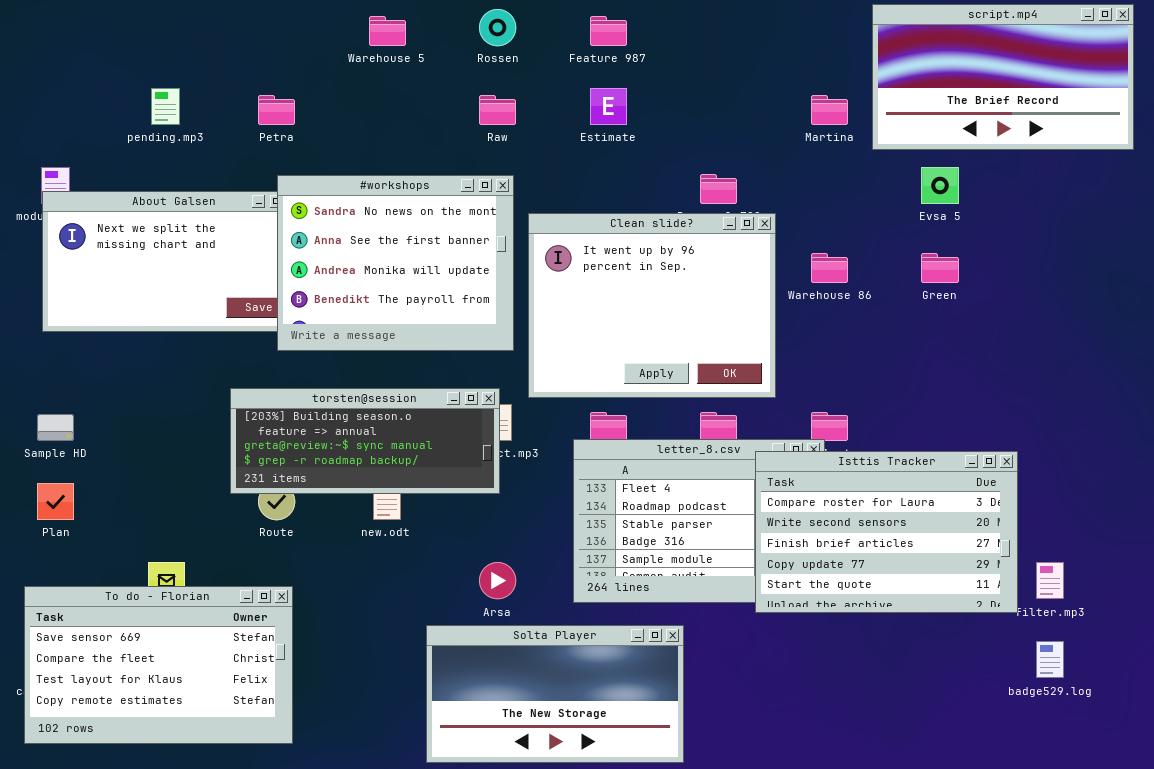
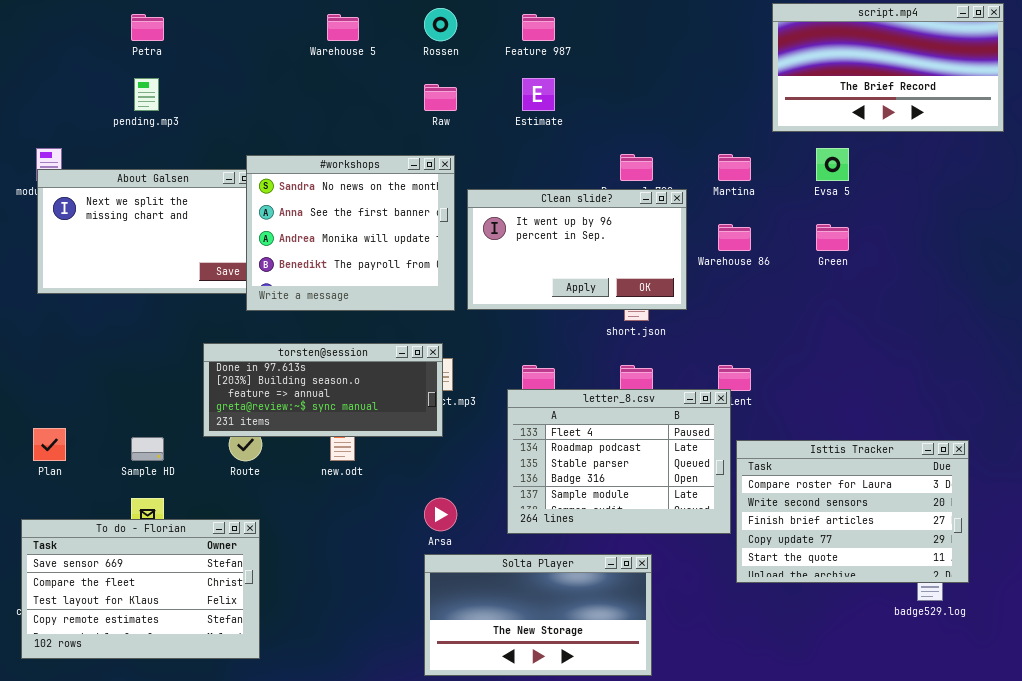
Petra: [258,95,295,125] -> [131,14,164,41], moved
Martina: [811,95,848,125] -> [718,154,751,181], moved
Clean slide?: [528,213,776,398] -> [467,189,687,310], resized
torsten@session: [230,388,500,494] -> [203,343,443,437], scrolled up 1 row
Sample HD: [37,414,74,441] -> [131,437,164,461], moved
Isttis Tracker: [755,451,1018,613] -> [736,440,969,583], moved
Solta Player: [426,625,684,763] -> [424,554,652,676], moved

